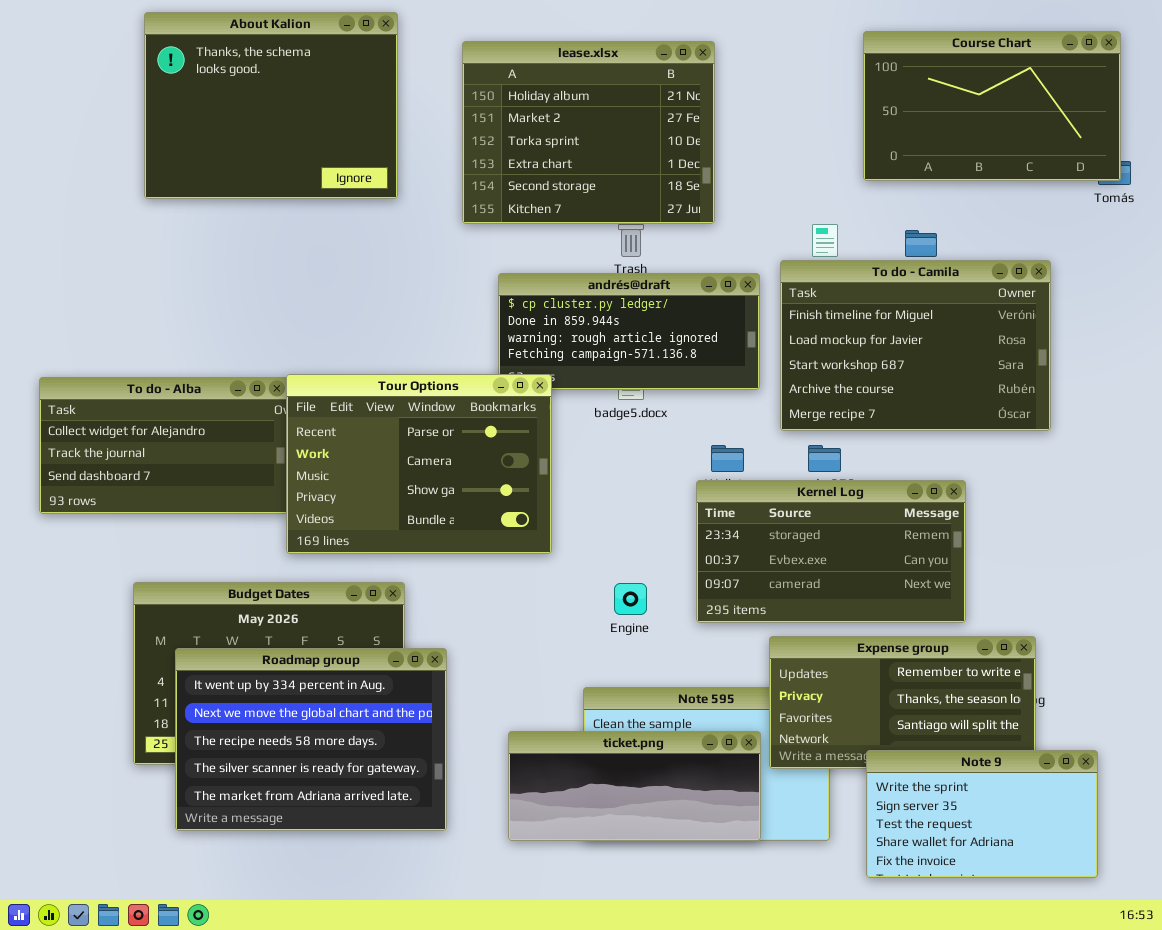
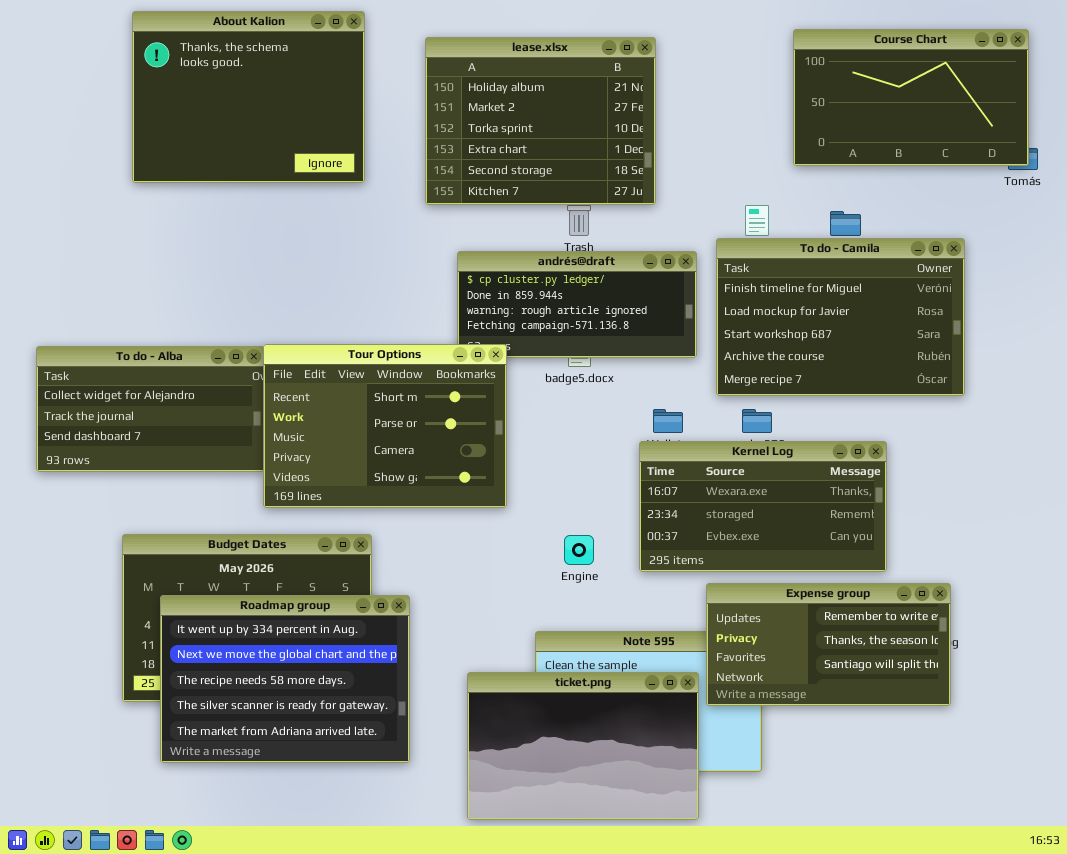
Tour Options: [286,374,552,554] -> [263,344,507,508], scrolled up 1 row
Kernel Log: [696,480,966,623] -> [639,441,887,572], scrolled up 1 row
ticket.png: [508,731,761,841] -> [467,672,699,820], resized
Note 9: [866,750,1098,878] -> none, closed

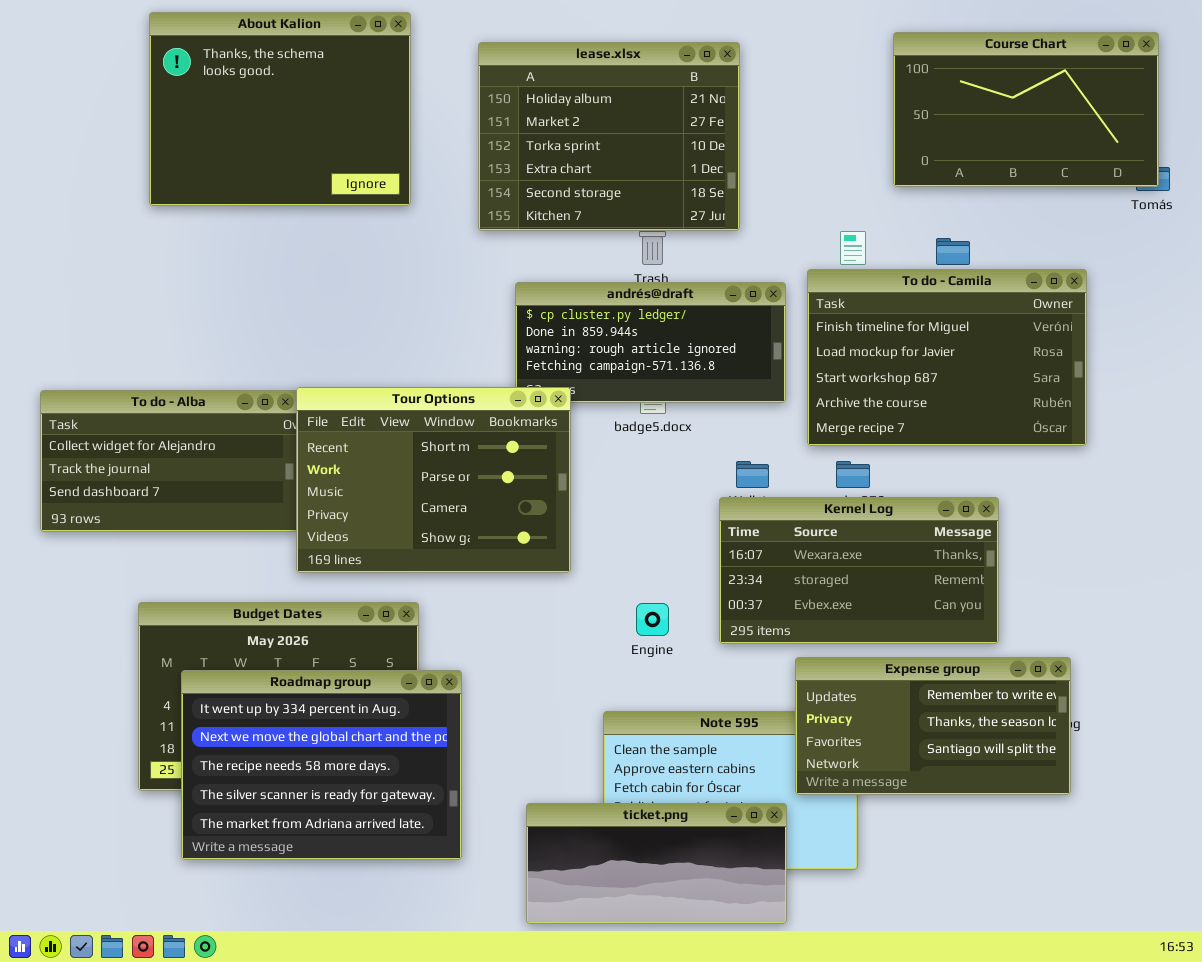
ticket.png: [467,672,699,820] -> [526,803,787,924], resized

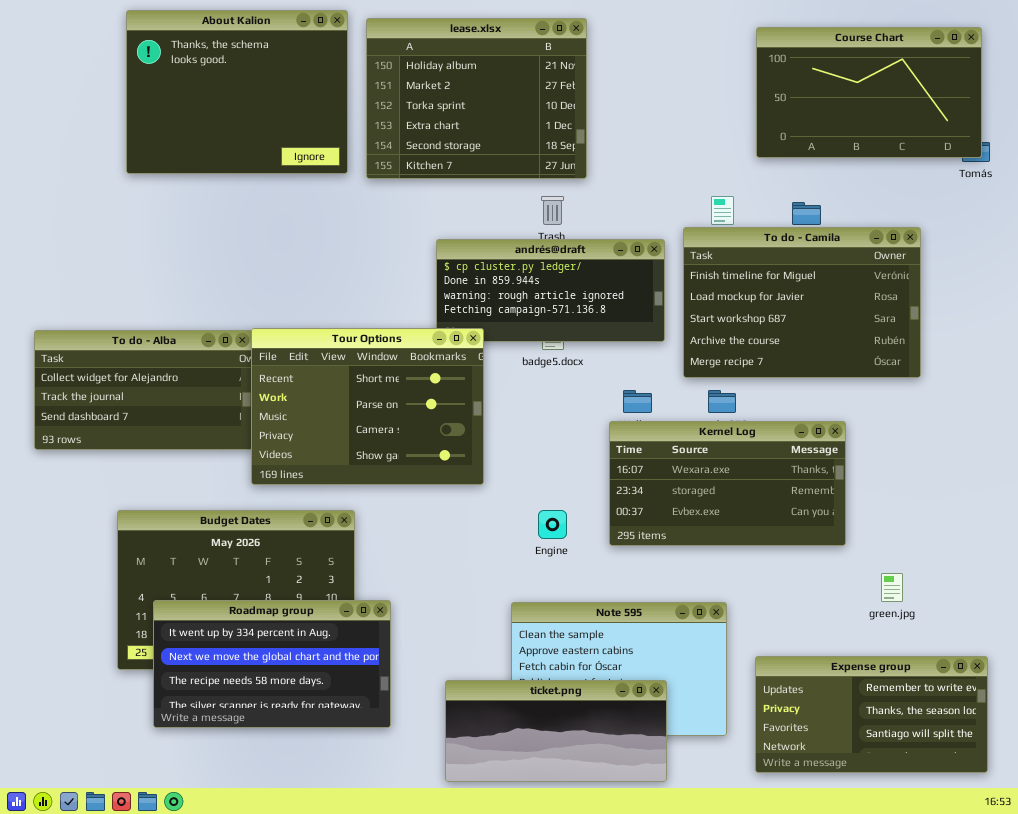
lease.xlsx: [478,42,740,231] -> [366,18,587,179], moved
Expense group: [795,657,1071,795] -> [755,656,988,773], moved
Roadmap group: [181,670,462,860] -> [153,600,391,728], resized

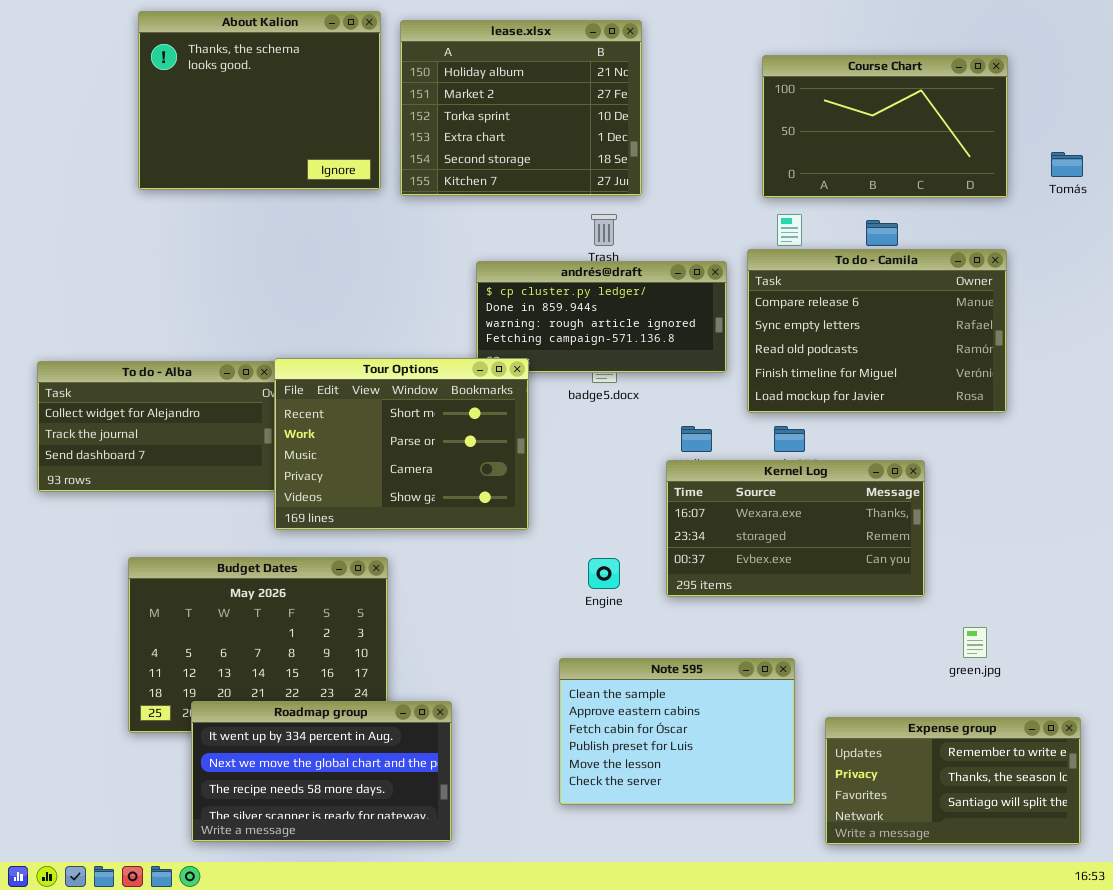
Course Chart: [756,27,982,158] -> [762,55,1008,198], moved
To do - Camila: [683,227,921,378] -> [747,249,1007,413], scrolled up 3 rows
Roadmap group: [153,600,391,728] -> [191,701,452,842], moved
ticket.png: [445,680,667,782] -> none, closed

